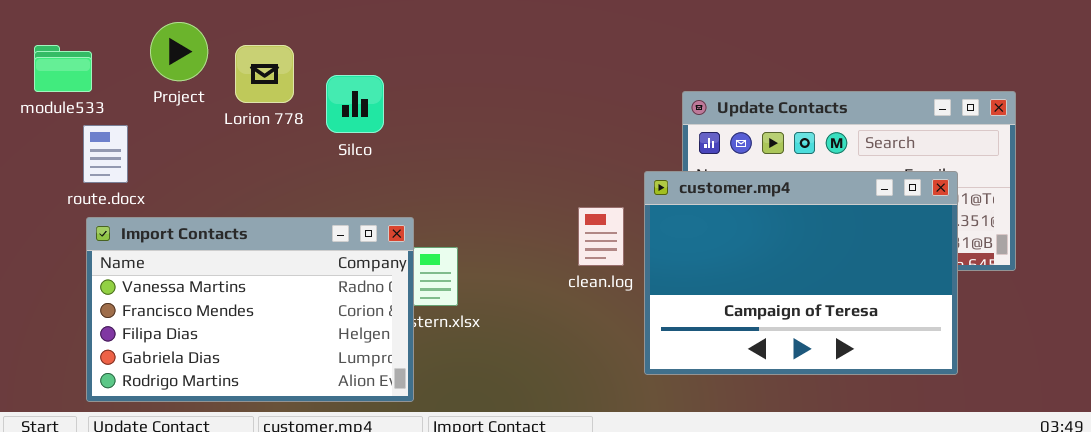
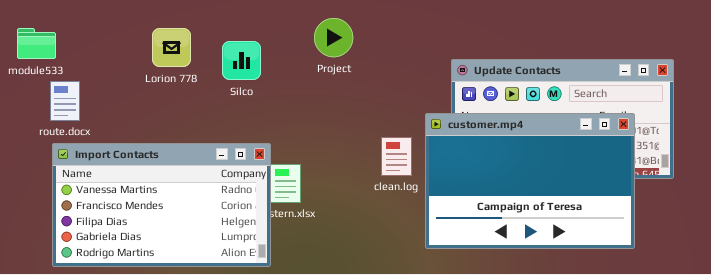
Project: [150,22,208,81] -> [314,18,353,57], moved
Silco: [326,75,384,133] -> [222,41,261,80], moved

